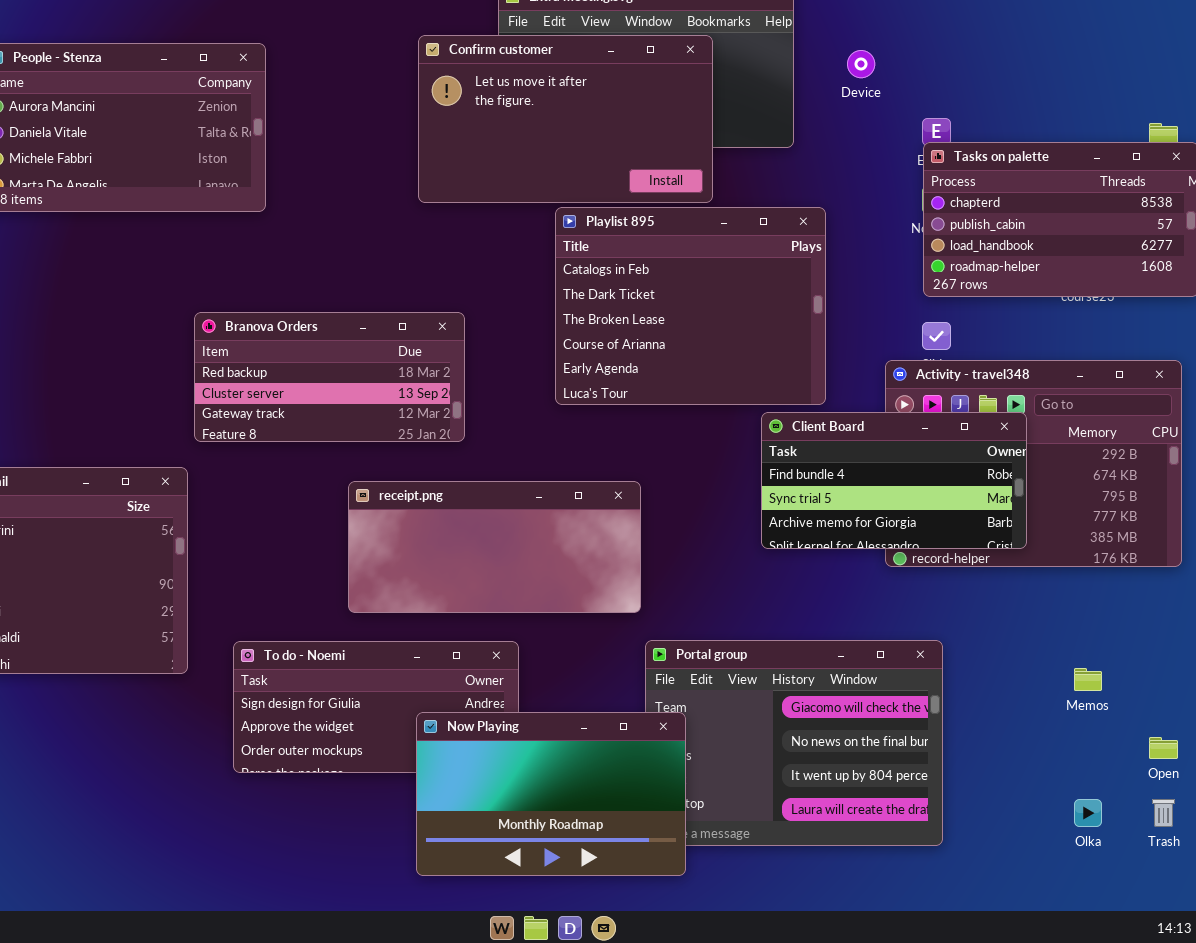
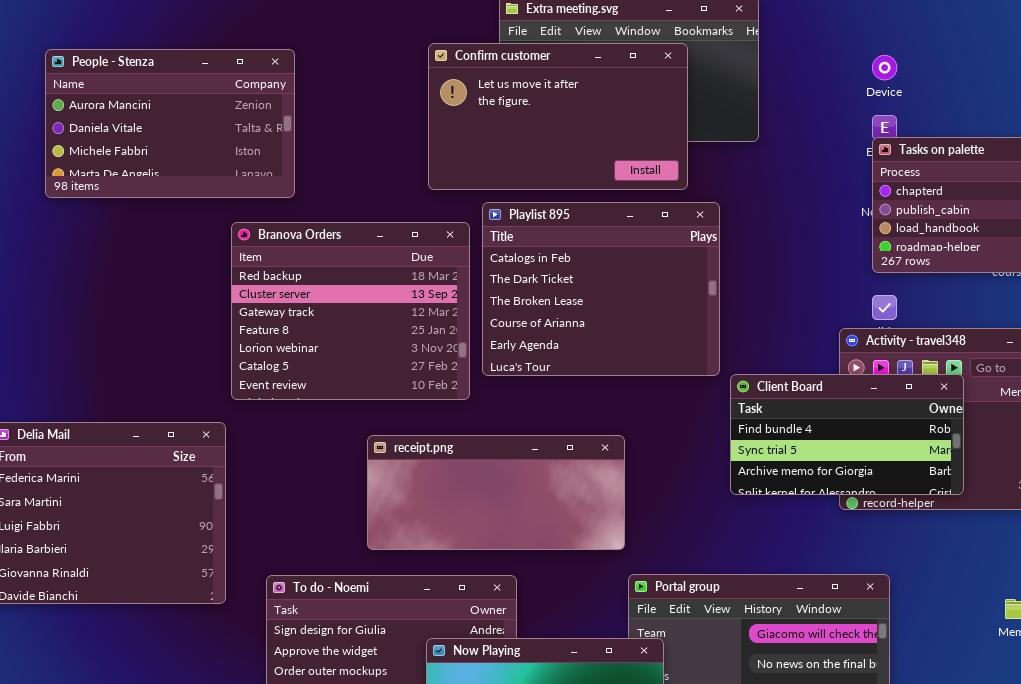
Device: [847,50,875,78] -> [872,55,897,80], moved
Playlist 895: [555,207,826,405] -> [482,202,720,376], moved
Branova Orders: [194,312,465,442] -> [231,222,470,400], resized

